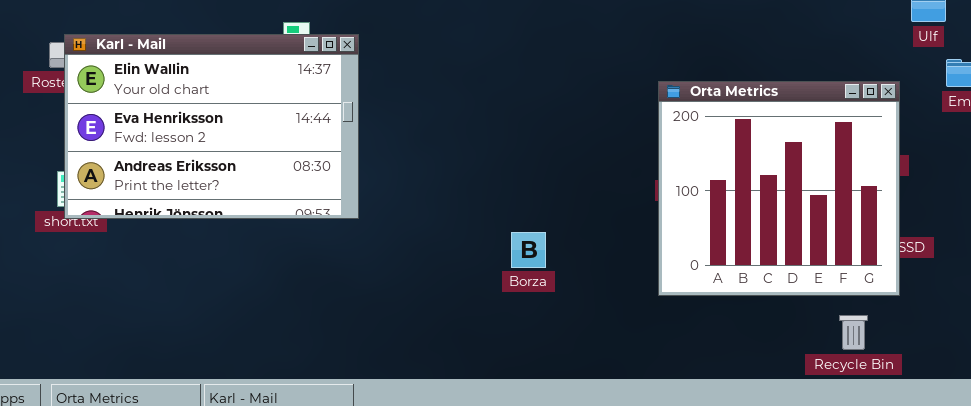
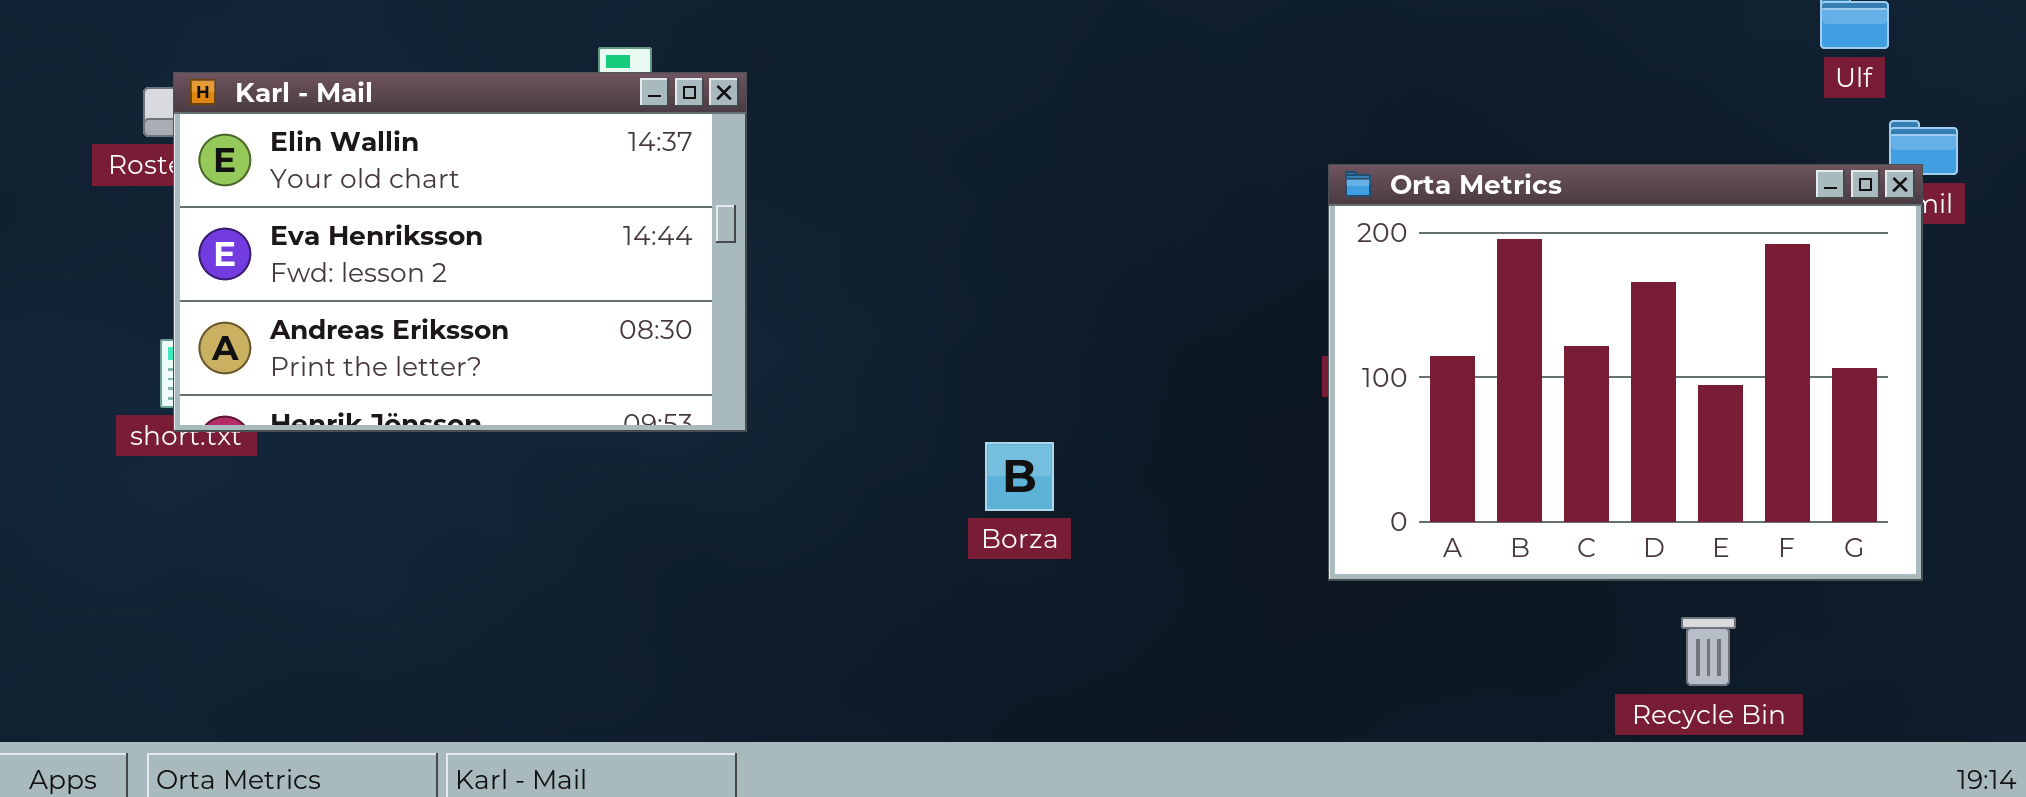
Orta Metrics: [658,81,900,296] -> [1328,164,1923,581], resized
Borza: [511,232,546,268] -> [985,442,1054,511], moved

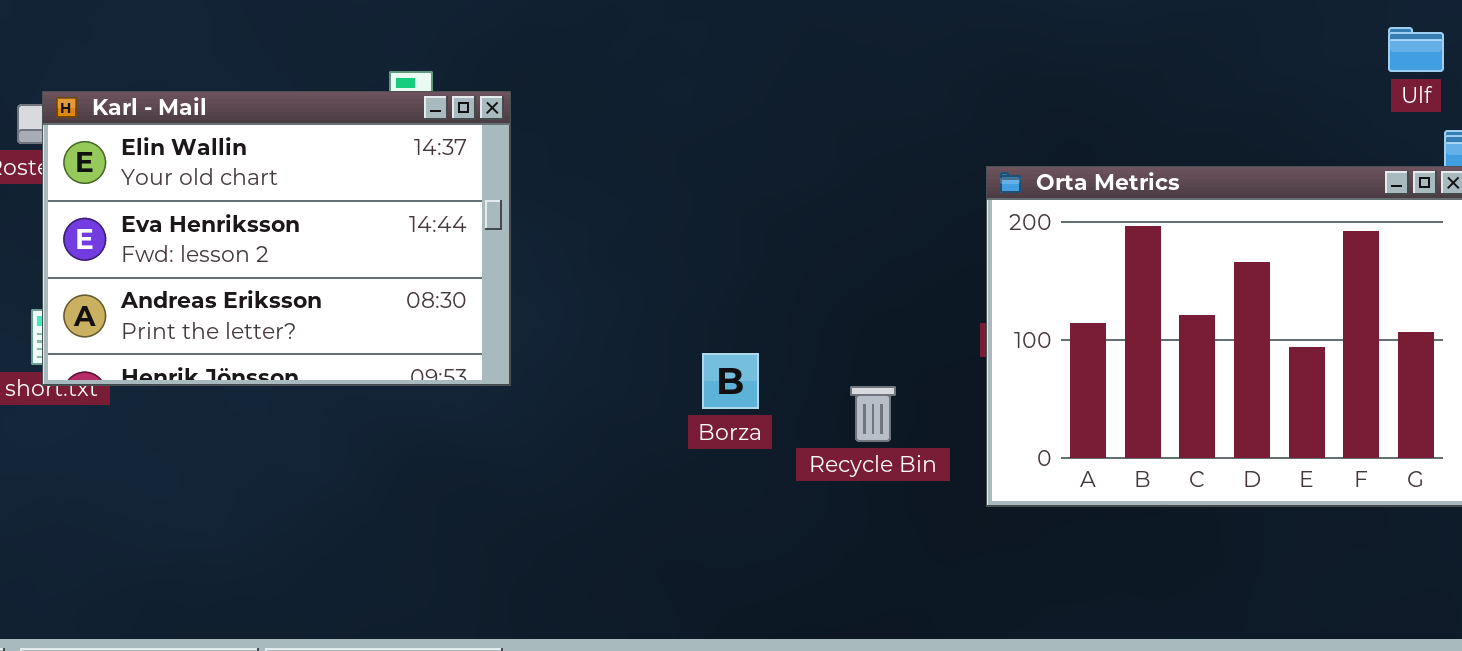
Borza: [985,442,1054,511] -> [702,353,759,409], moved
Recycle Bin: [1681,617,1736,686] -> [850,386,896,442], moved

